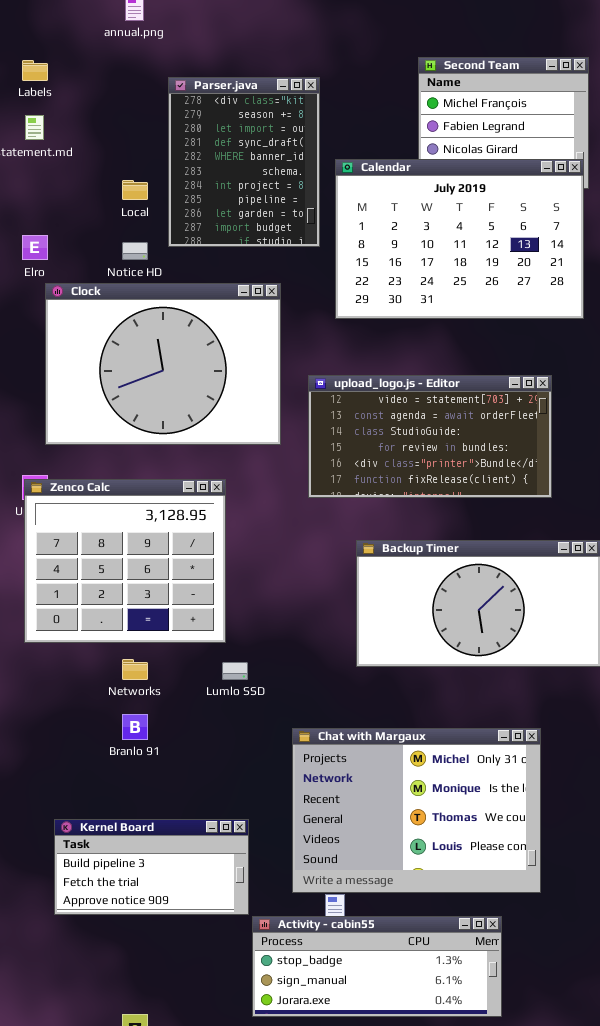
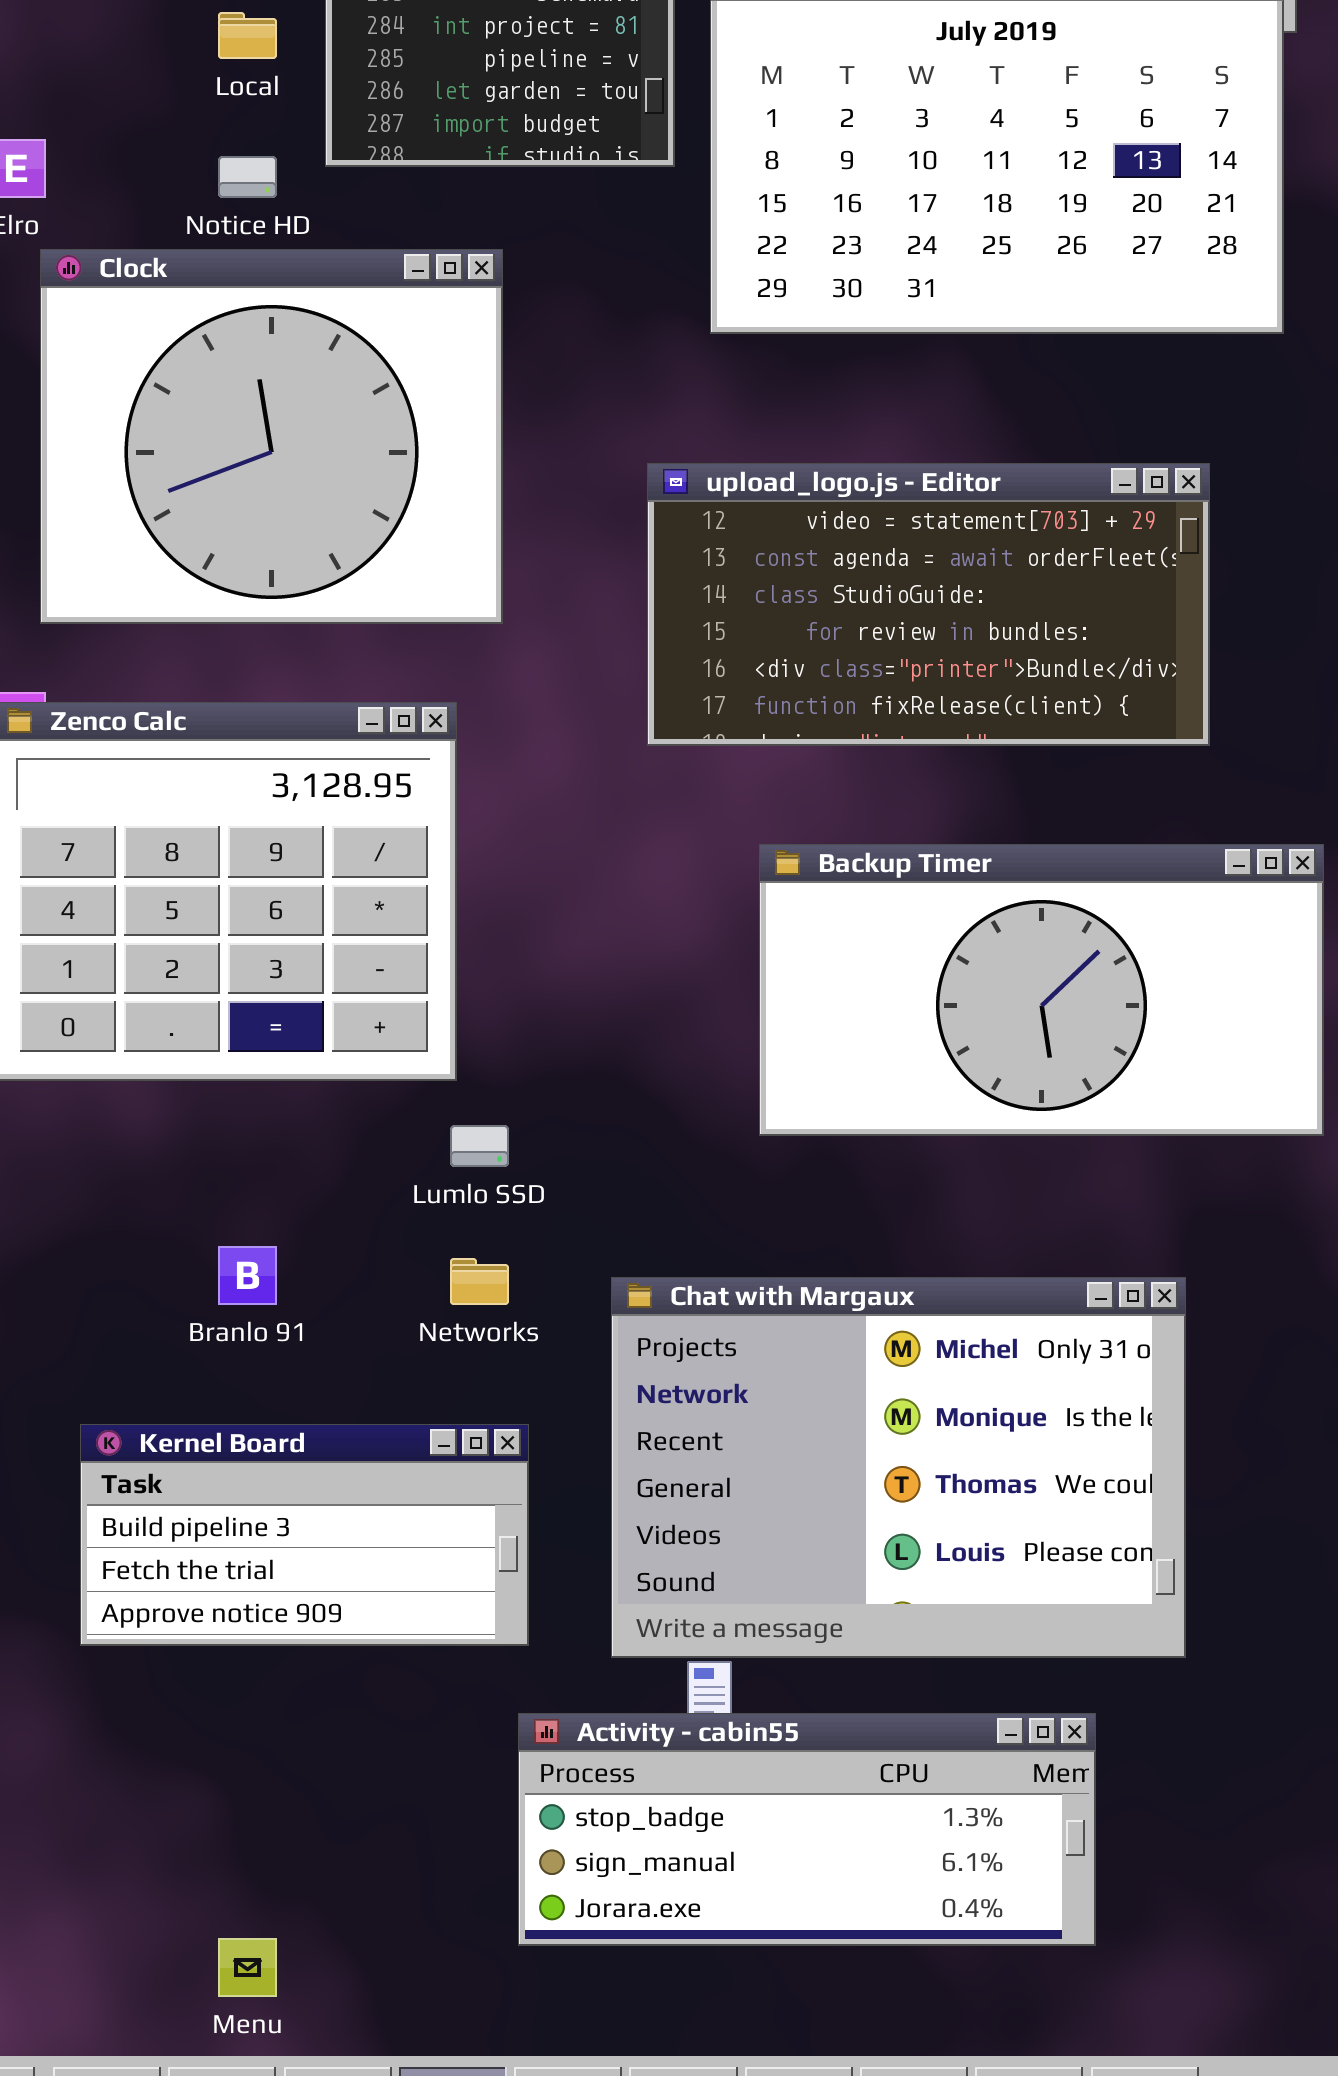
Clock: [45,283,281,445] -> [40,249,503,624], resized
Networks: [122,659,148,680] -> [450,1258,509,1305], moved
Kernel Board: [54,819,249,915] -> [80,1424,529,1646], moved

